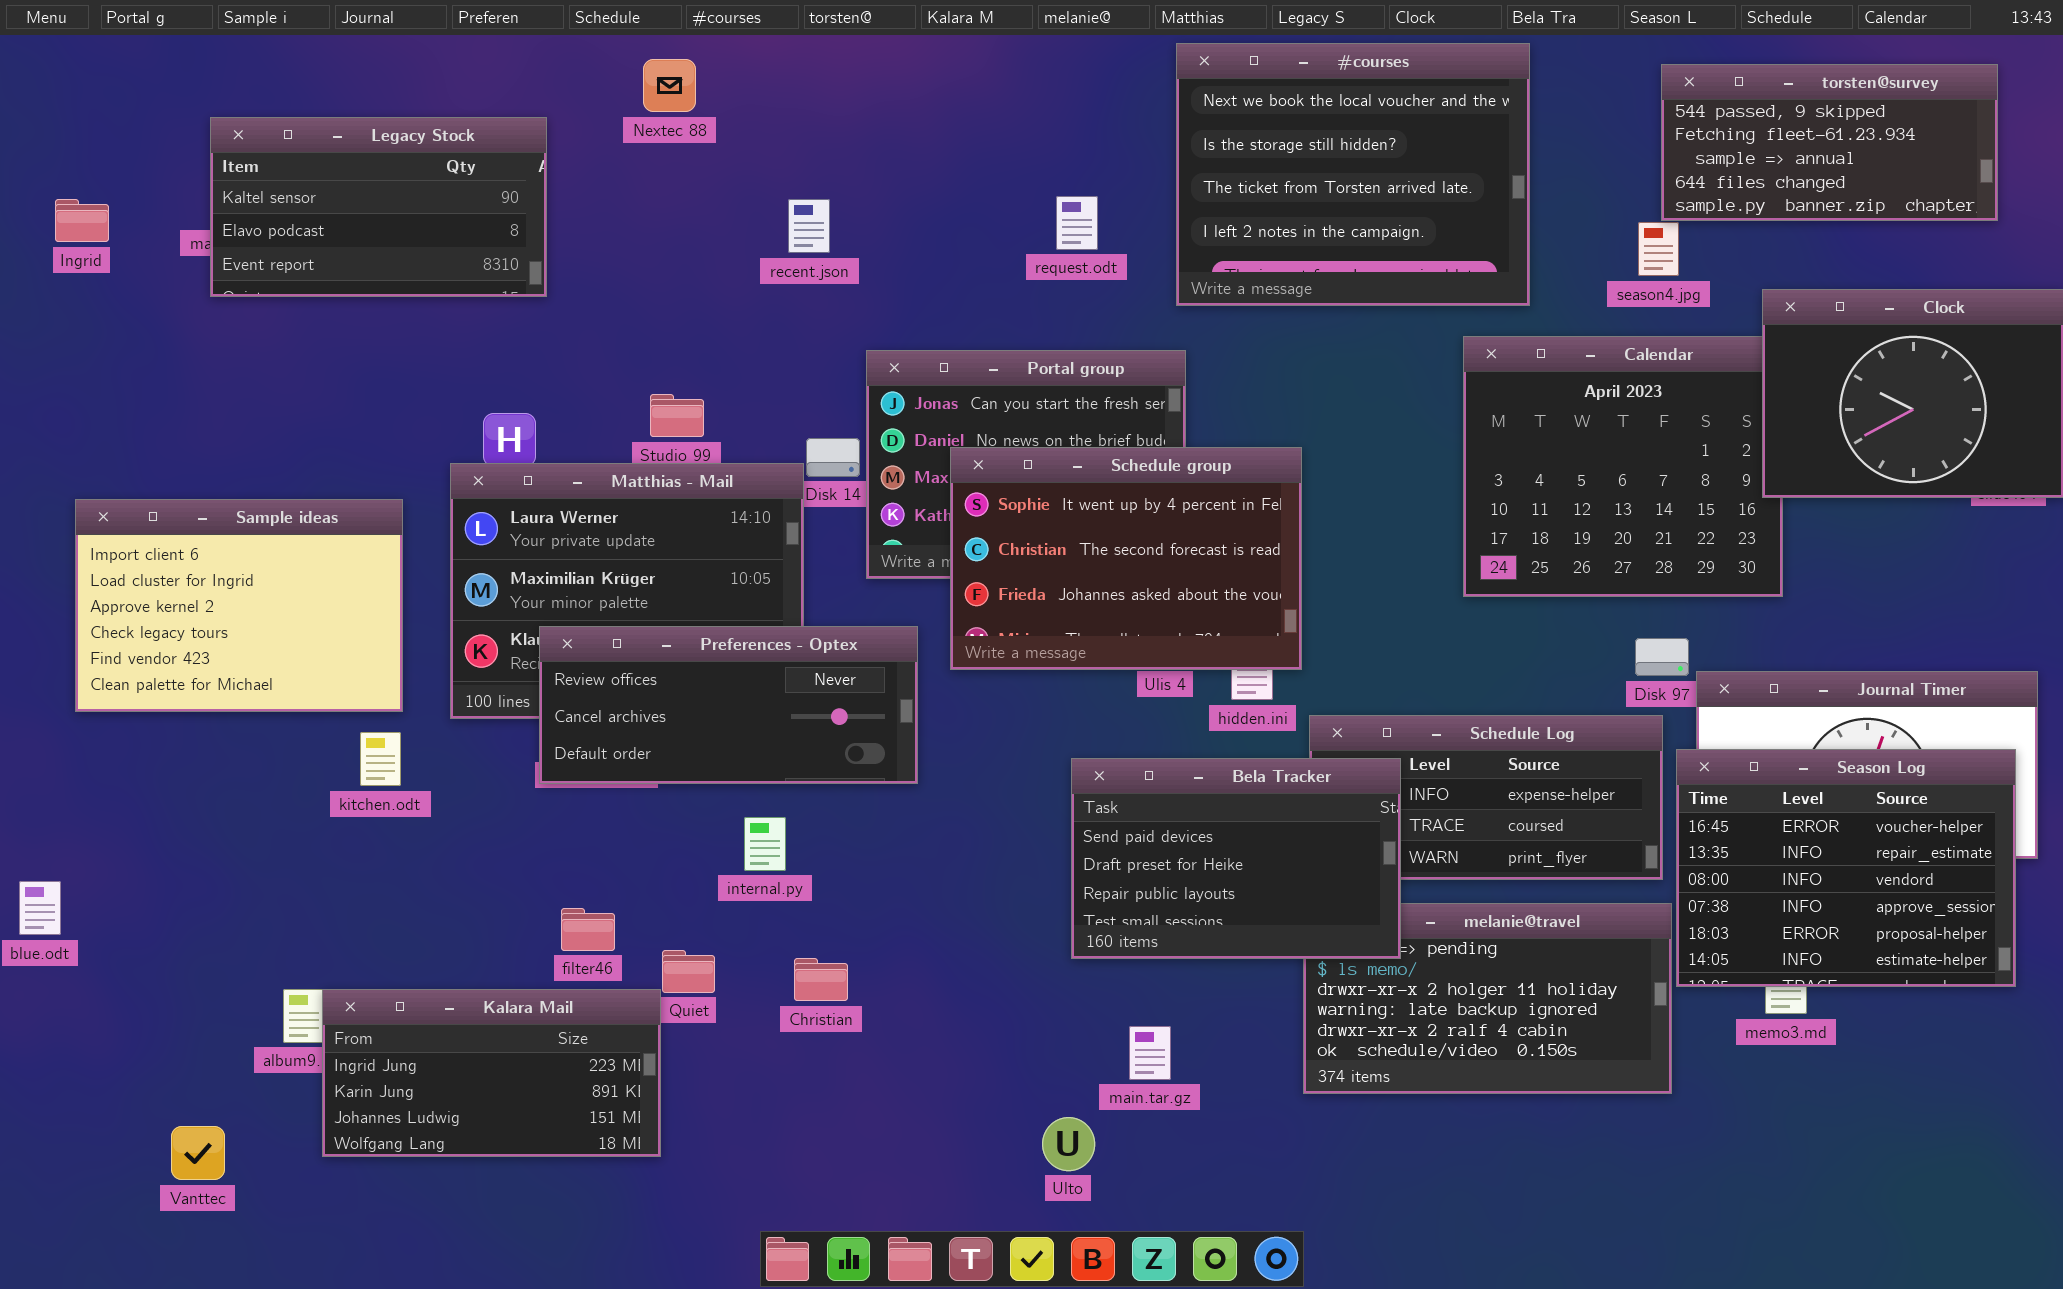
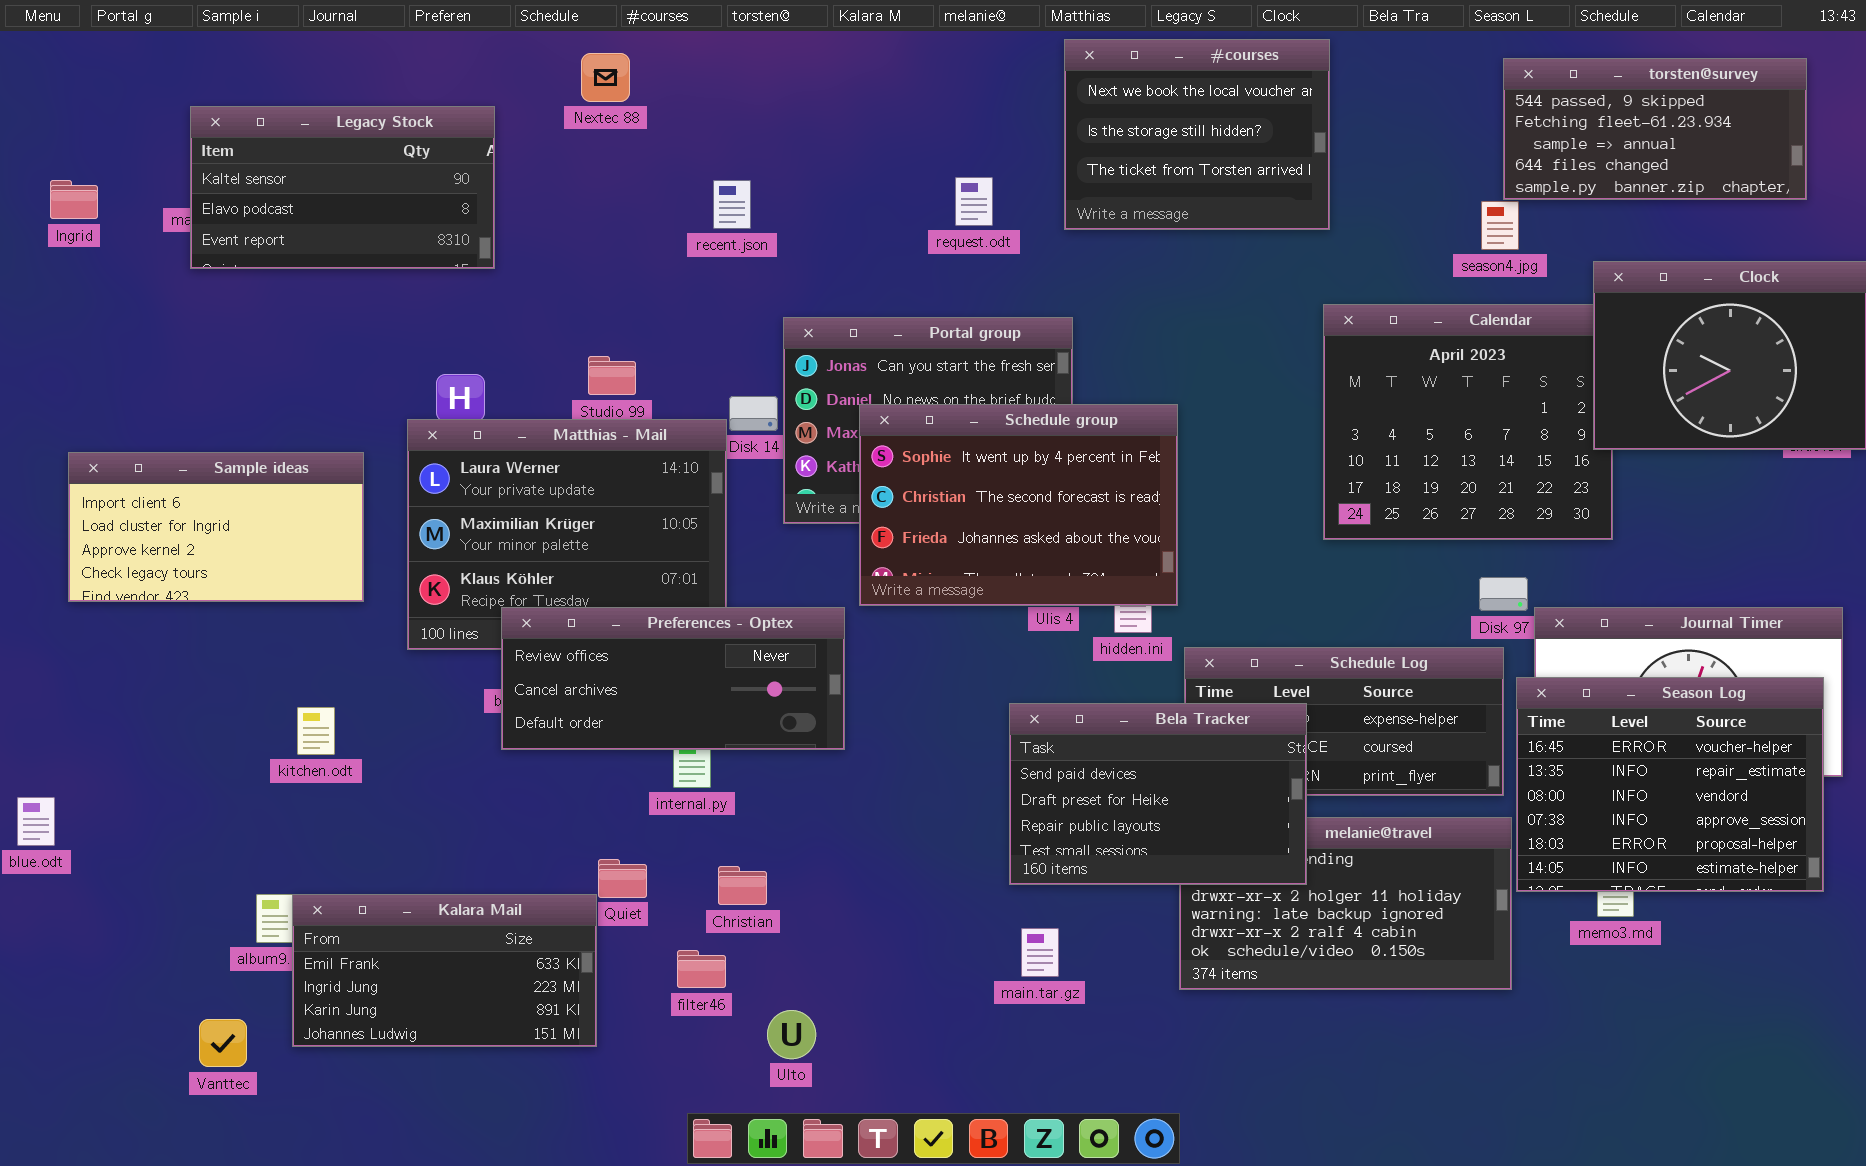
#courses: [1176,43,1530,306] -> [1064,39,1330,230], resized
Sample ideas: [75,499,403,712] -> [68,452,364,602], resized
Preferences - Optex: [539,626,918,784] -> [501,607,845,750], moved
kitchen.odt: [360,732,401,786] -> [297,707,335,755], moved
Bela Tracker: [1071,758,1401,959] -> [1009,703,1307,885], moved
filter46: [561,908,615,951] -> [677,950,726,988], moved
Kalara Mail: [322,989,661,1157] -> [292,894,597,1047], scrolled up 1 row
Ulto: [1042,1117,1095,1171] -> [767,1010,816,1059], moved
Vanttec: [171,1126,225,1180] -> [199,1019,247,1067], moved

